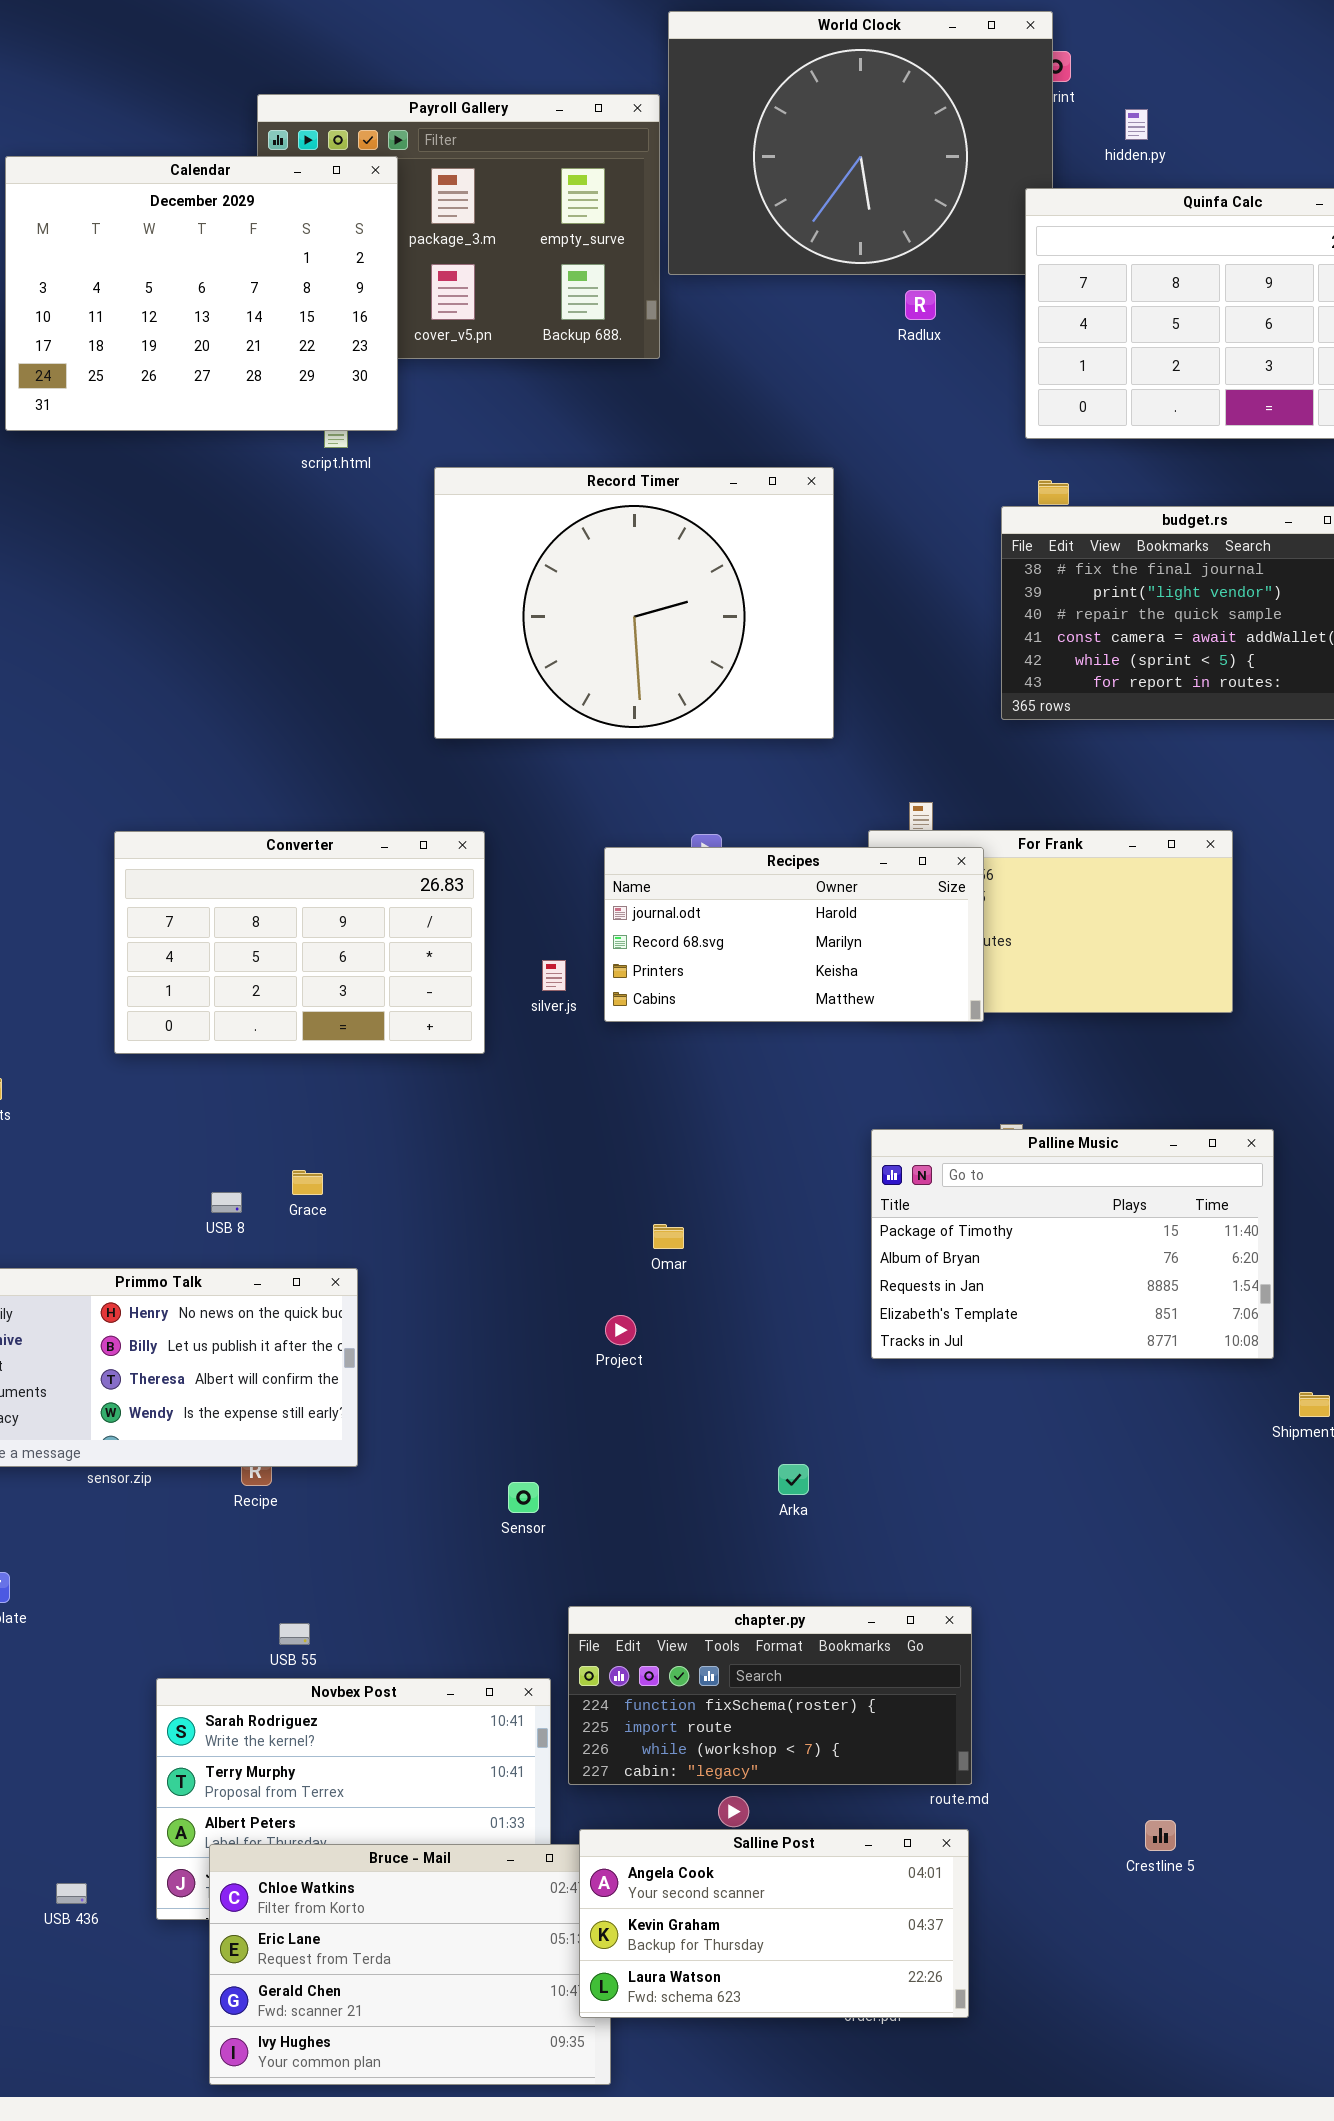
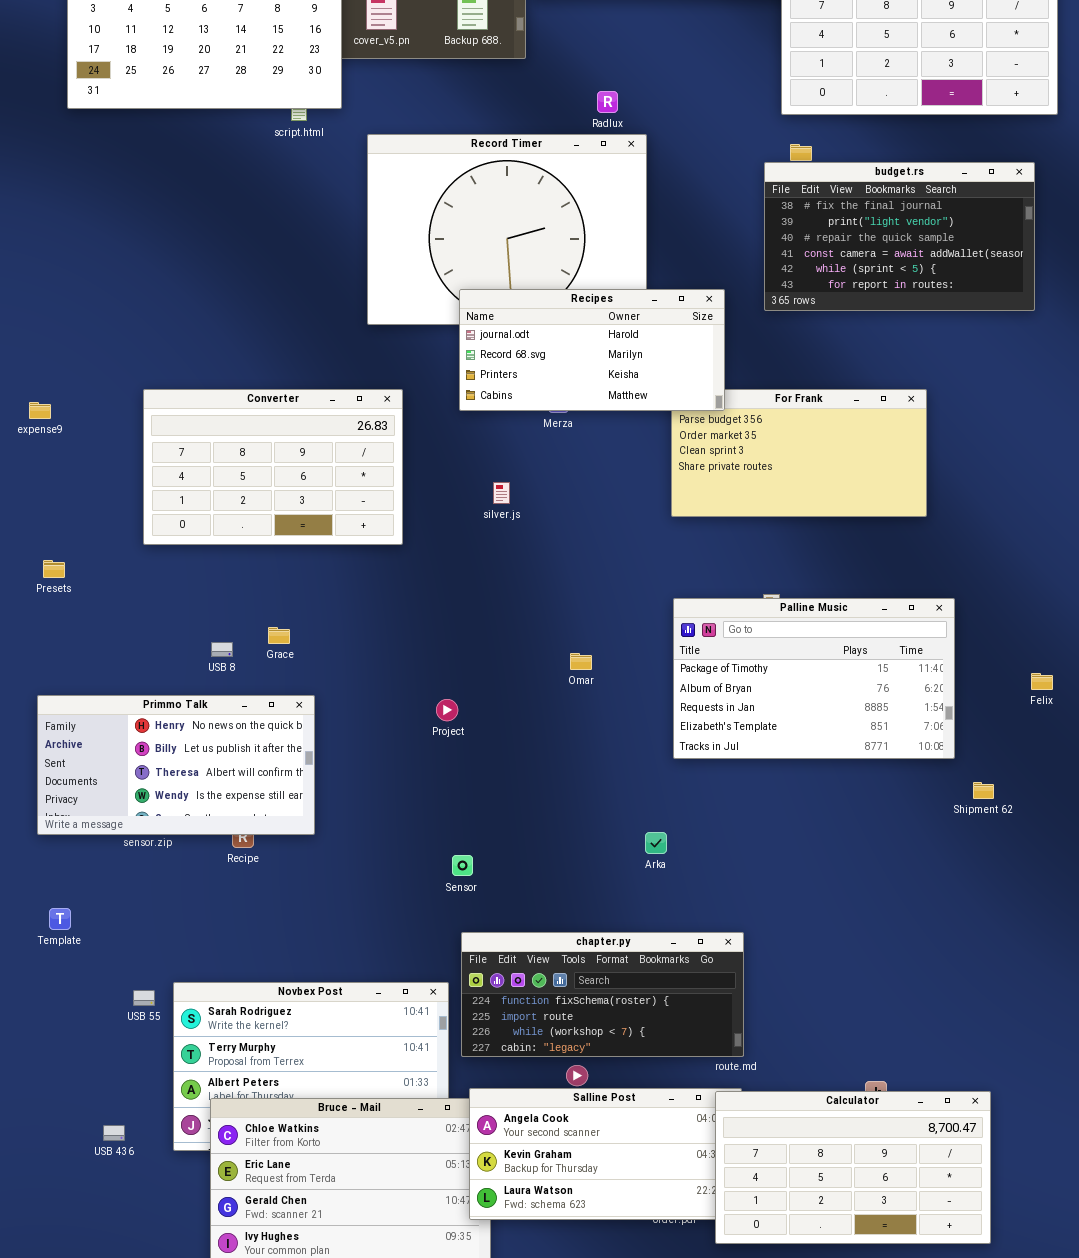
Radlux: [905,290,936,320] -> [597,91,618,113], moved
Recipes: [604,847,984,1022] -> [459,289,725,411], moved
silver.js: [542,960,566,991] -> [493,482,510,504], moved
Omar: [653,1224,684,1249] -> [570,653,592,670], moved
Project: [605,1315,636,1345] -> [436,699,458,721], moved
Arka: [778,1464,809,1495] -> [645,832,667,854], moved
Sensor: [508,1482,539,1513] -> [452,855,473,876], moved
USB 55: [279,1623,310,1645] -> [133,990,155,1006], moved
Calculator: none -> [715,1091,991,1244], opened

